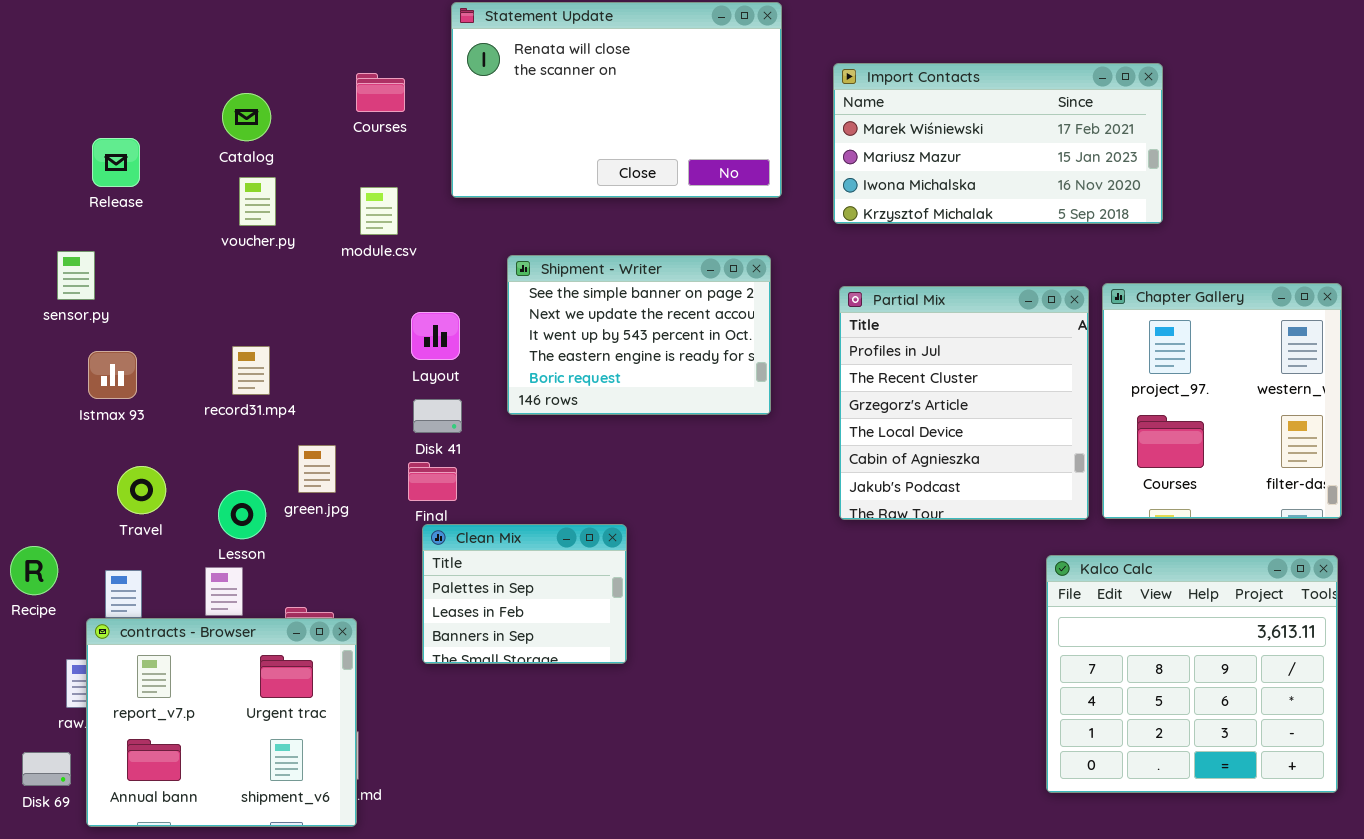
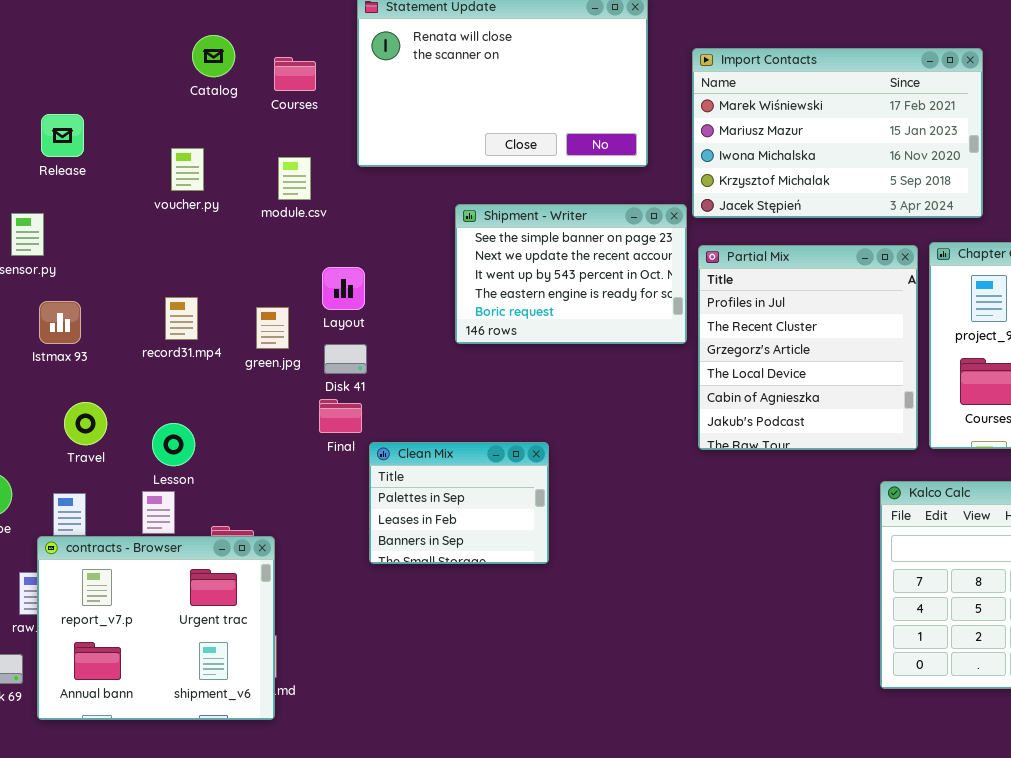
Import Contacts: [833,63,1163,224] -> [692,48,983,218], resized
Catalog: [222,93,271,141] -> [192,35,235,77], moved
Shipment - Writer: [507,255,771,415] -> [455,204,687,344], moved
green.jpg: [298,445,336,493] -> [256,307,289,349], moved
Clean Mix: [422,524,627,664] -> [369,442,549,564], moved

